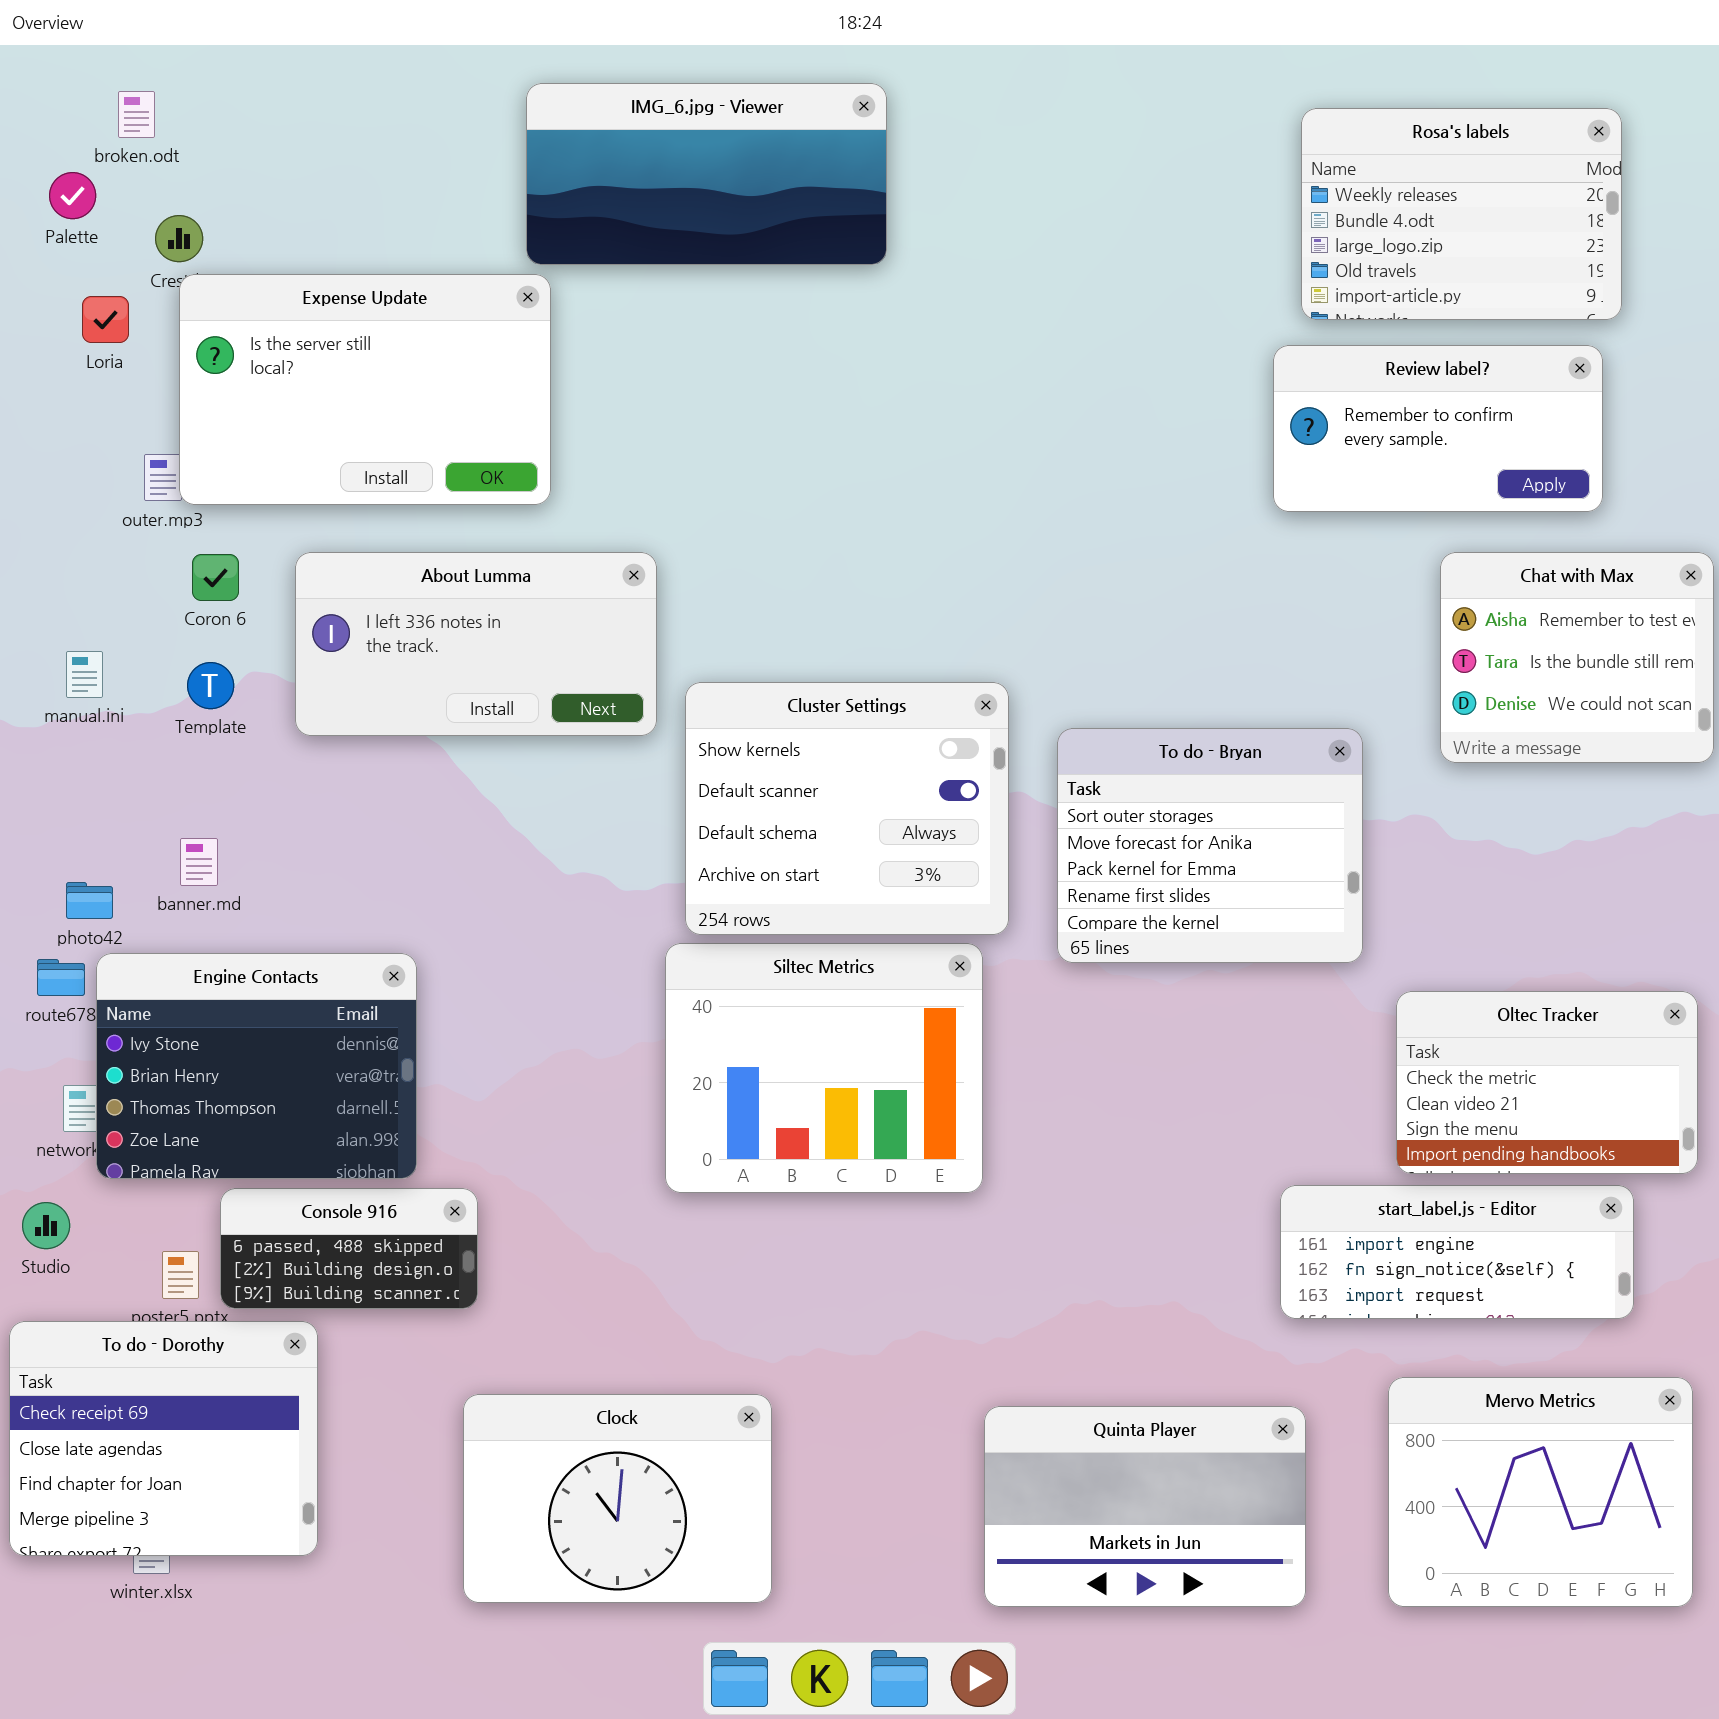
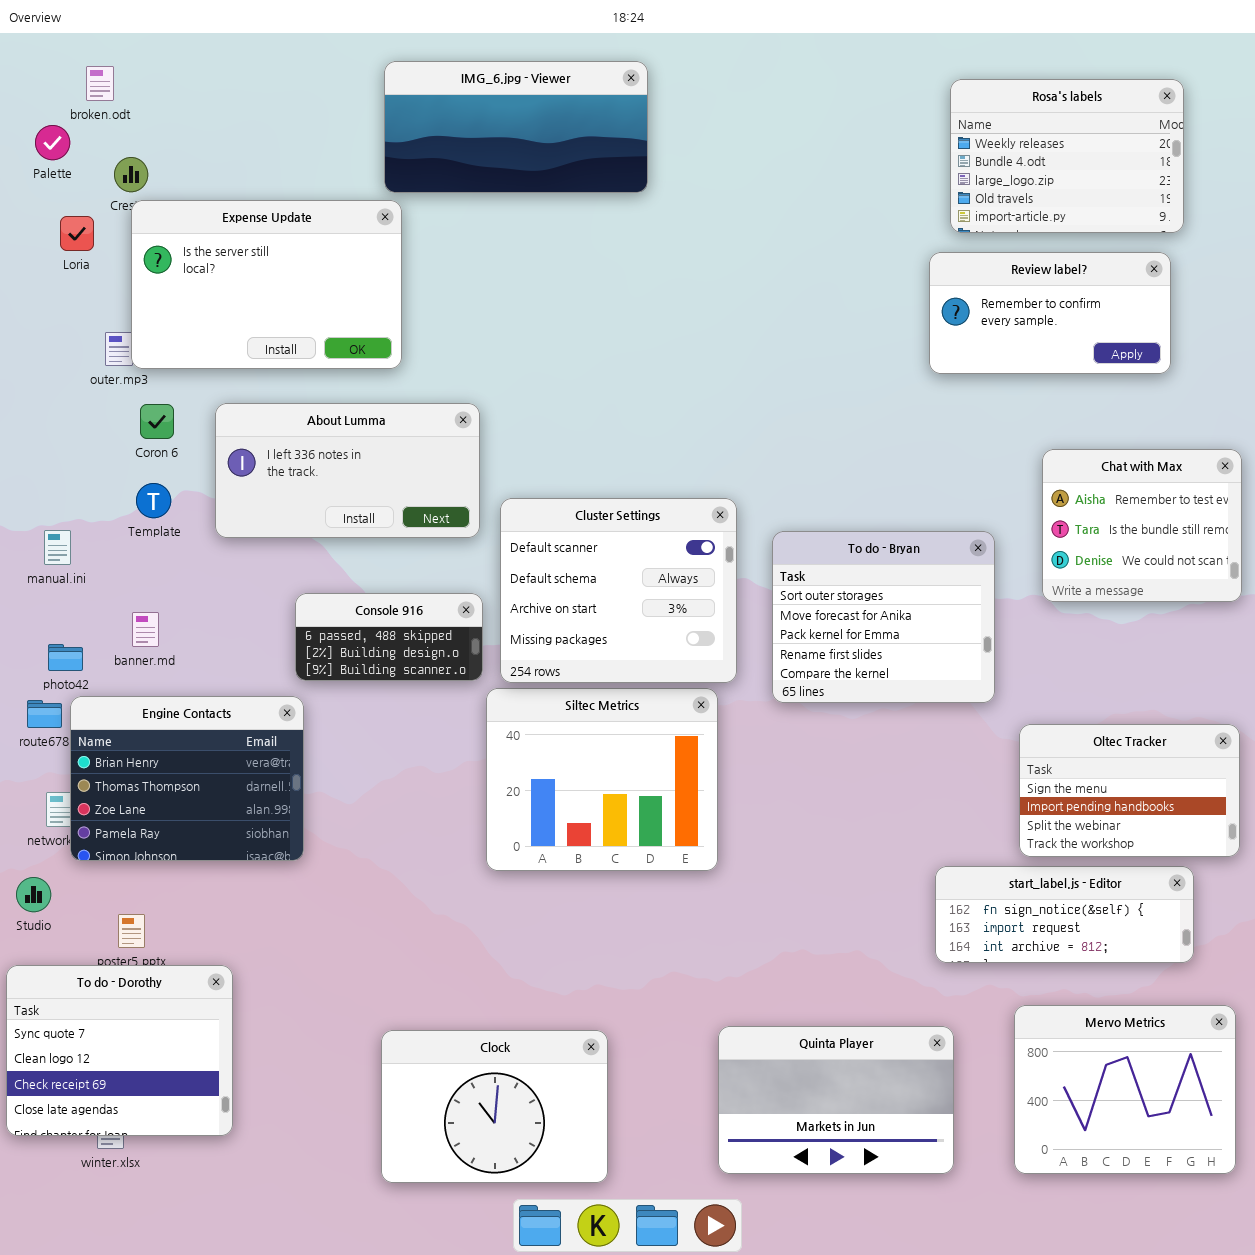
Chat with Max: [1440,552,1714,763] -> [1042,449,1242,602], moved
manual.ini: [66,651,103,698] -> [44,530,71,565], moved
Cluster Settings: [685,682,1009,935] -> [500,498,737,683], scrolled down 1 row
Engine Contacts: [96,953,417,1179] -> [70,696,304,861], scrolled down 1 row
Oltec Tracker: [1396,991,1698,1174] -> [1019,724,1240,857], scrolled down 2 rows
start_label.js - Editor: [1280,1185,1634,1319] -> [935,866,1194,963], scrolled down 1 row
Console 916: [220,1188,478,1309] -> [295,593,483,681], moved
To do - Dorothy: [9,1321,318,1556] -> [6,965,233,1136], scrolled up 2 rows
Clock: [463,1394,772,1603] -> [381,1030,608,1183], moved

